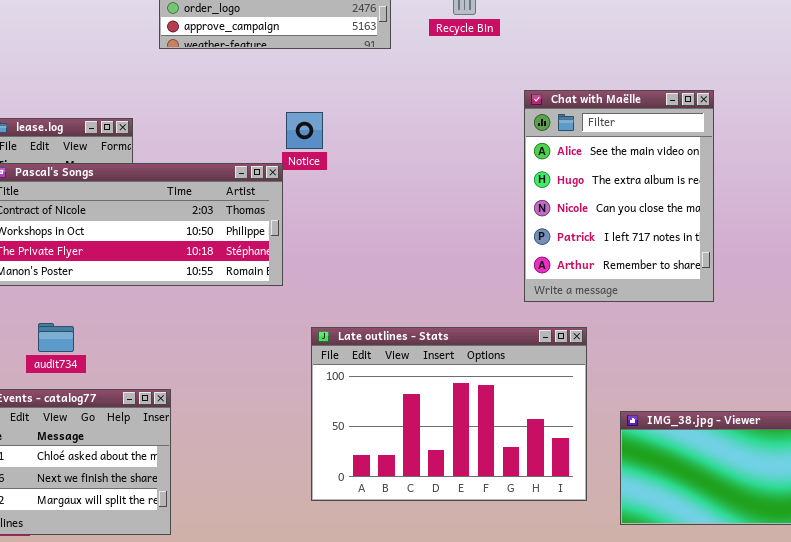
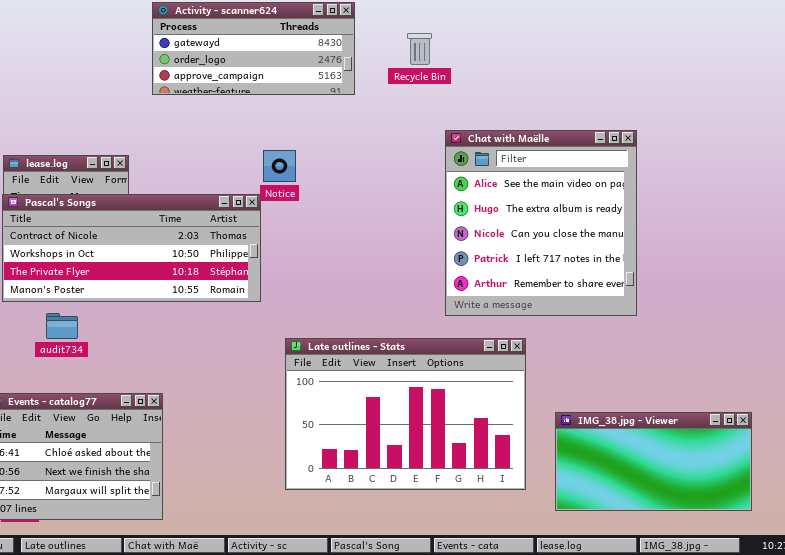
Chat with Maëlle: [524,90,714,302] -> [445,130,637,316], resized
audit734: [38,323,74,352] -> [46,313,78,339], moved

